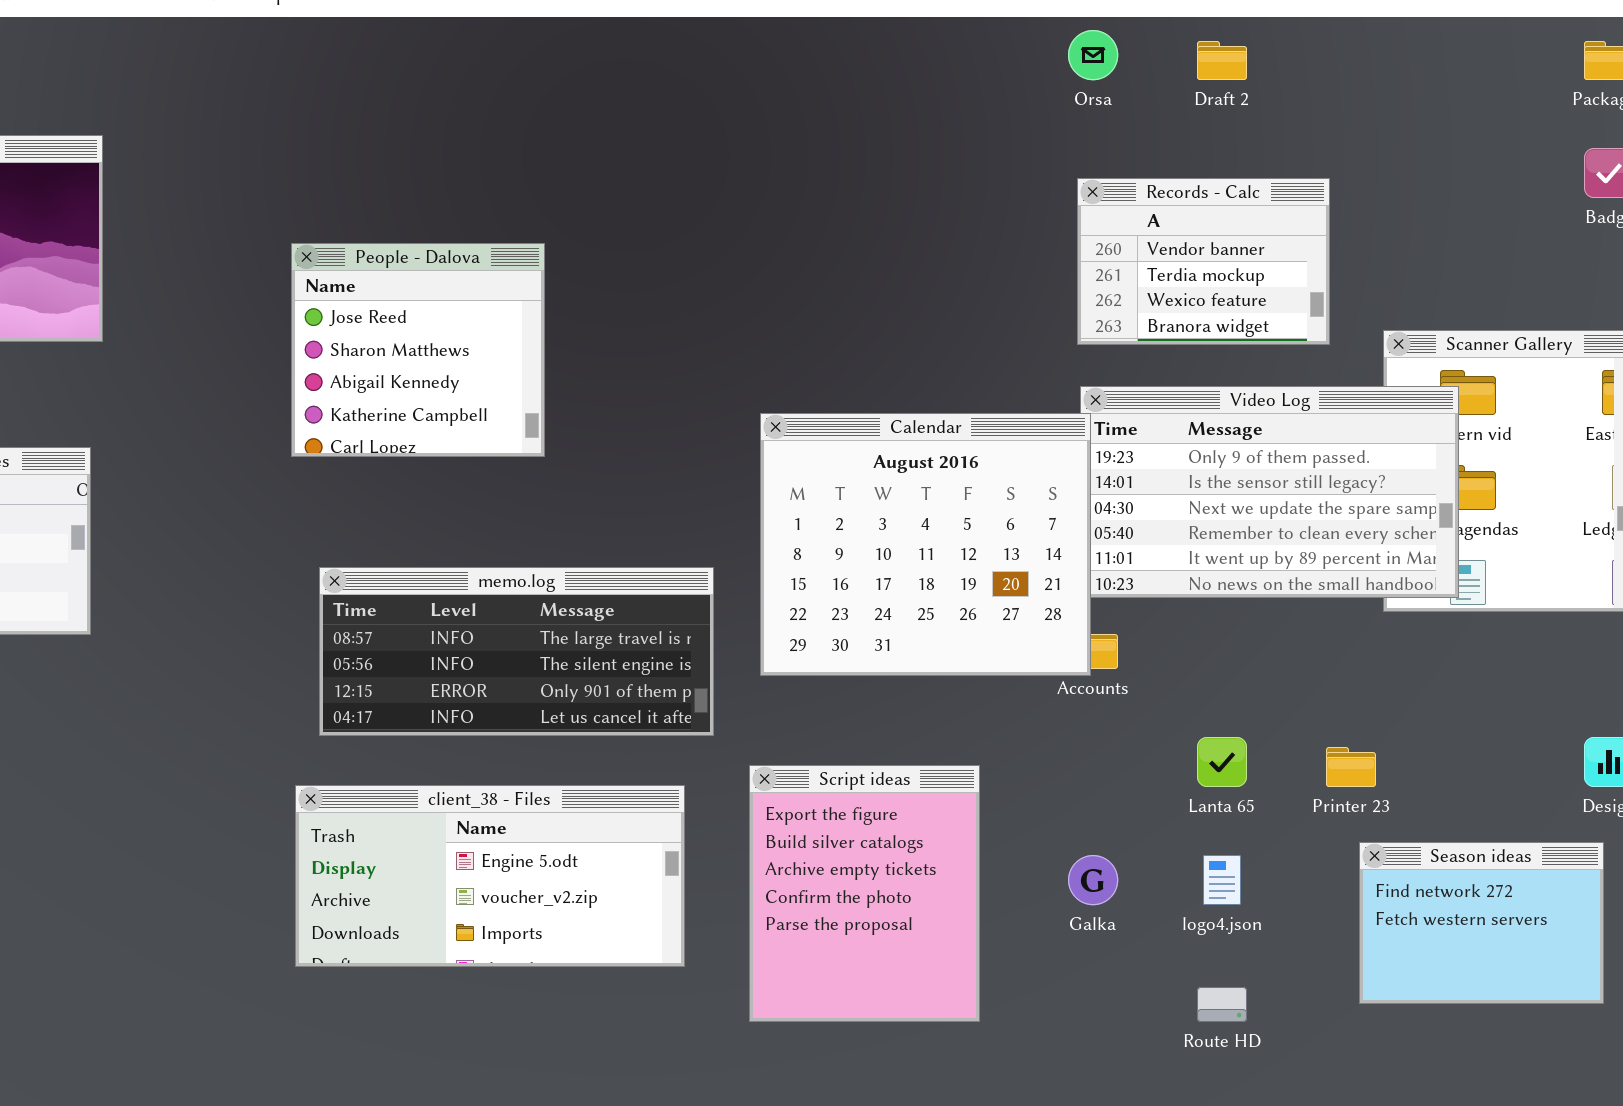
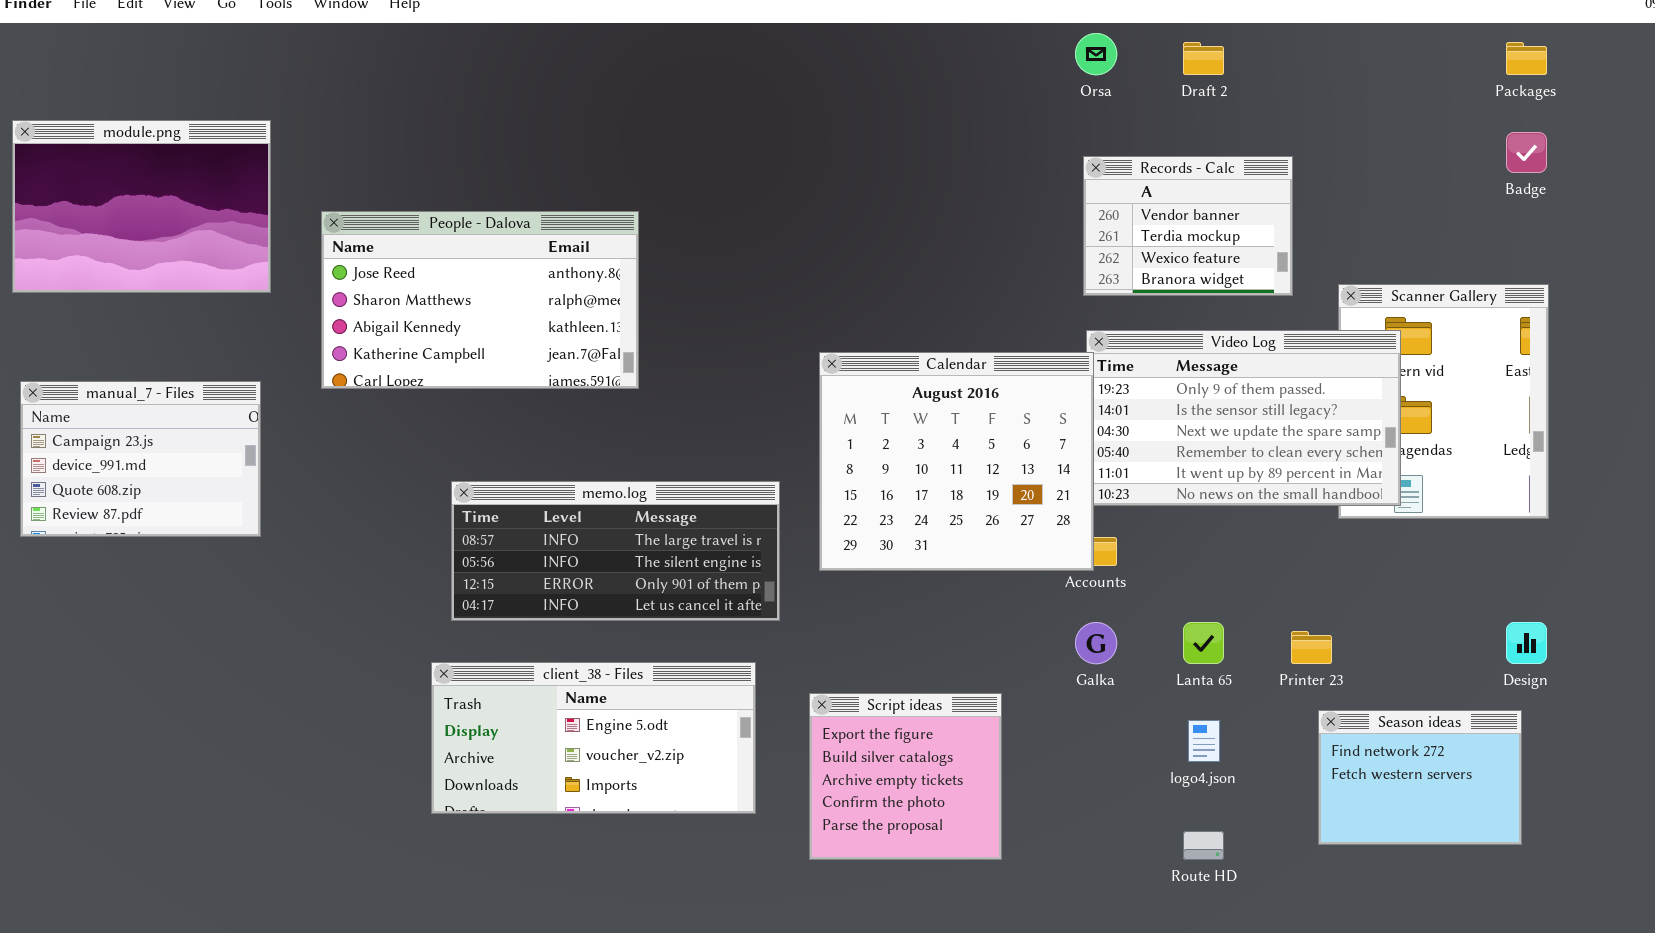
People - Dalova: [291,243,545,457] -> [321,211,639,389], resized
Script ideas: [749,765,980,1022] -> [809,693,1002,860], resized
Galka: [1068,855,1118,905] -> [1075,622,1117,664], moved

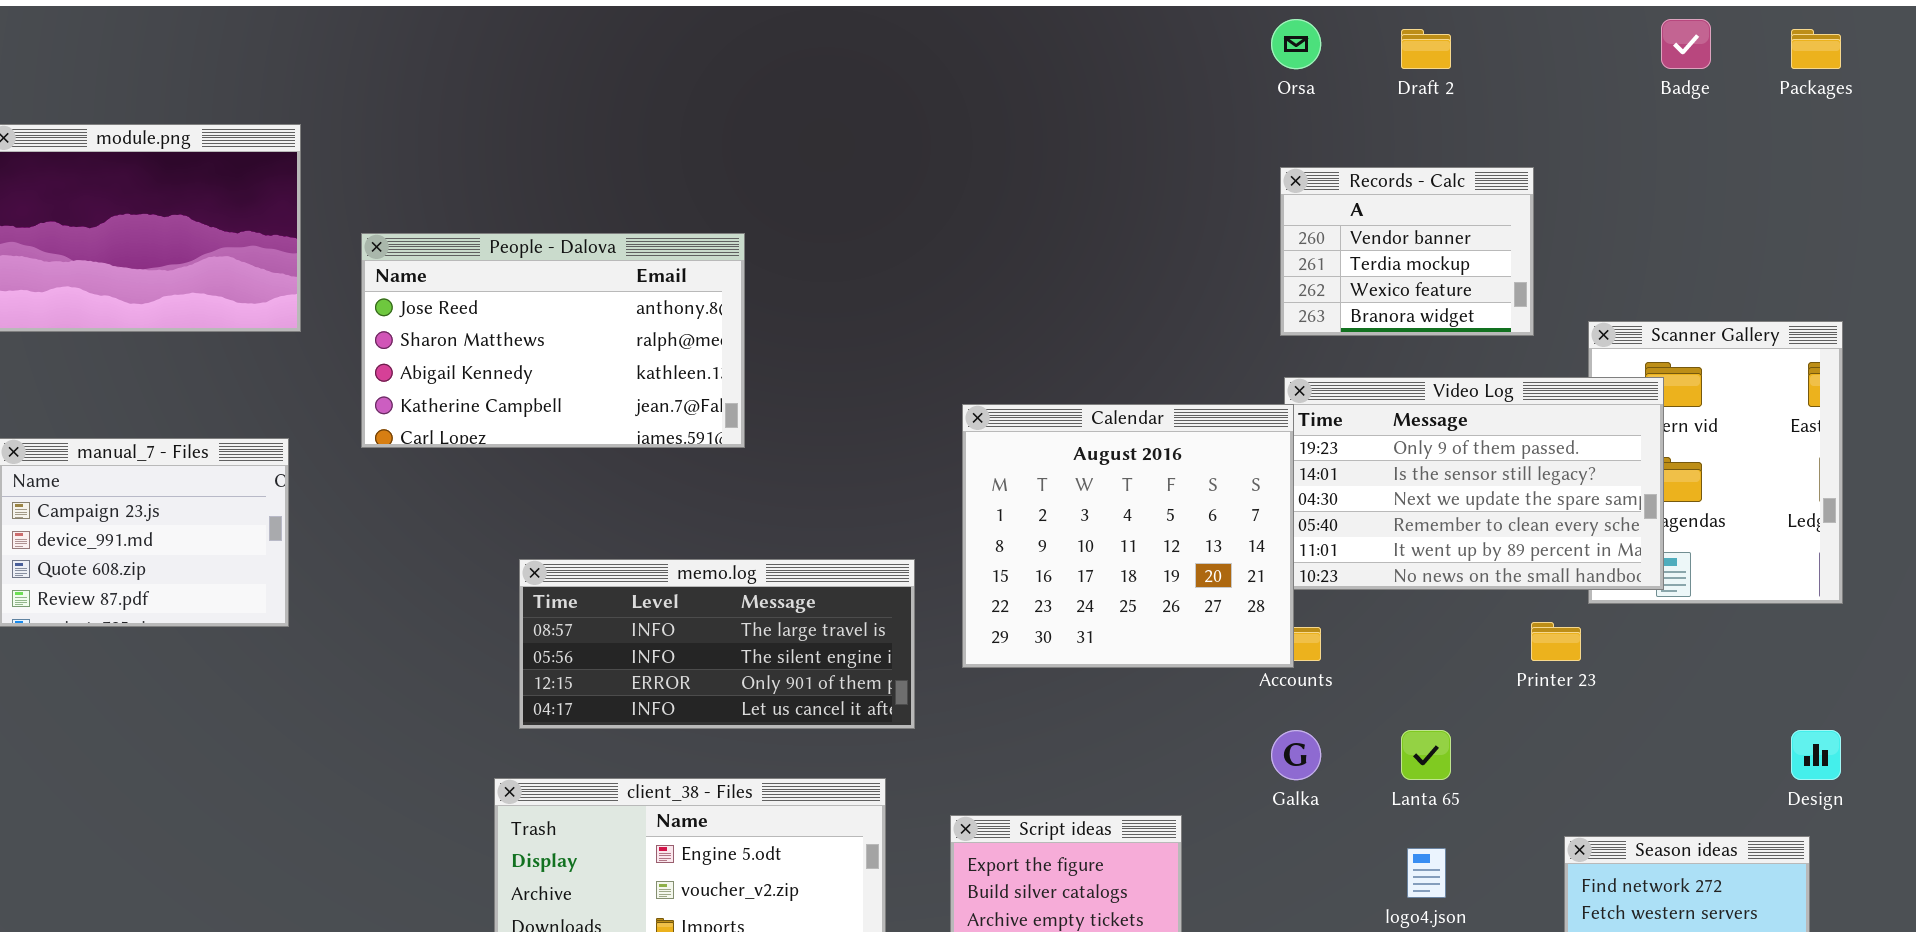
Badge: [1506,132,1547,173] -> [1661,19,1711,69], moved
Printer 23: [1291,631,1332,664] -> [1531,622,1581,661], moved

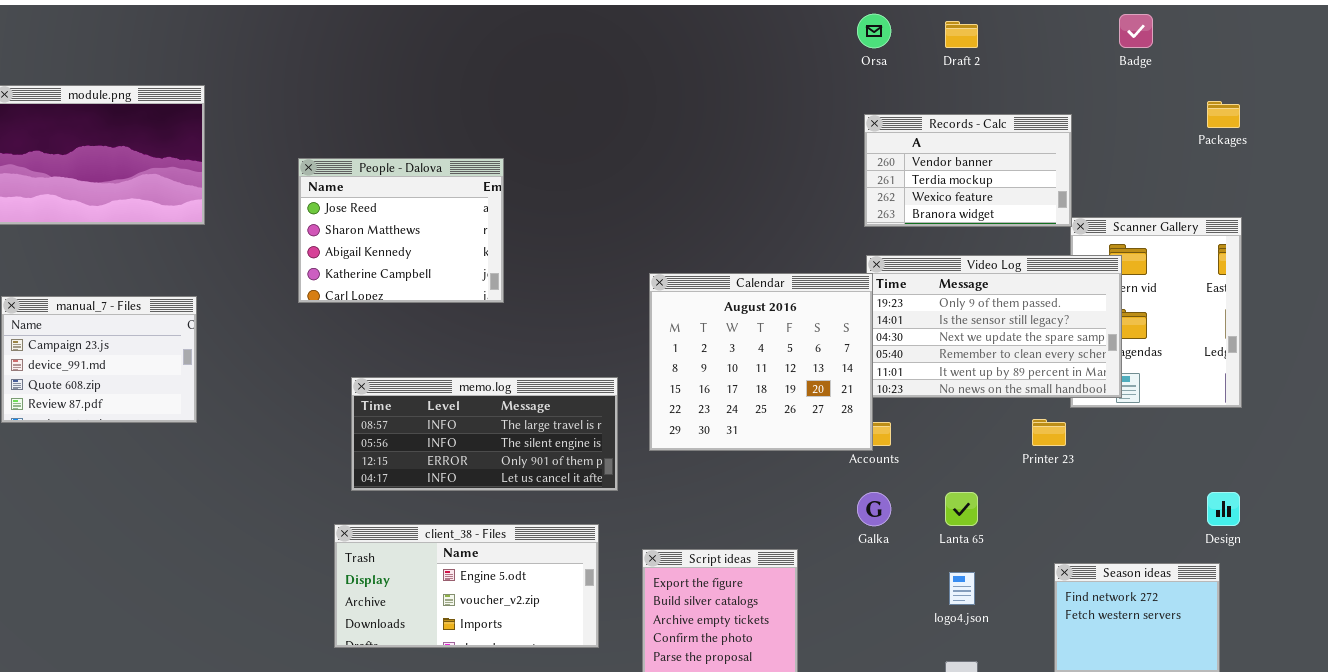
Packages: [1791,29,1841,69] -> [1207,101,1240,128], moved
Records - Calc: [1280,167,1534,336] -> [864,114,1072,227], resized
People - Dalova: [361,233,745,448] -> [298,158,504,303], resized

